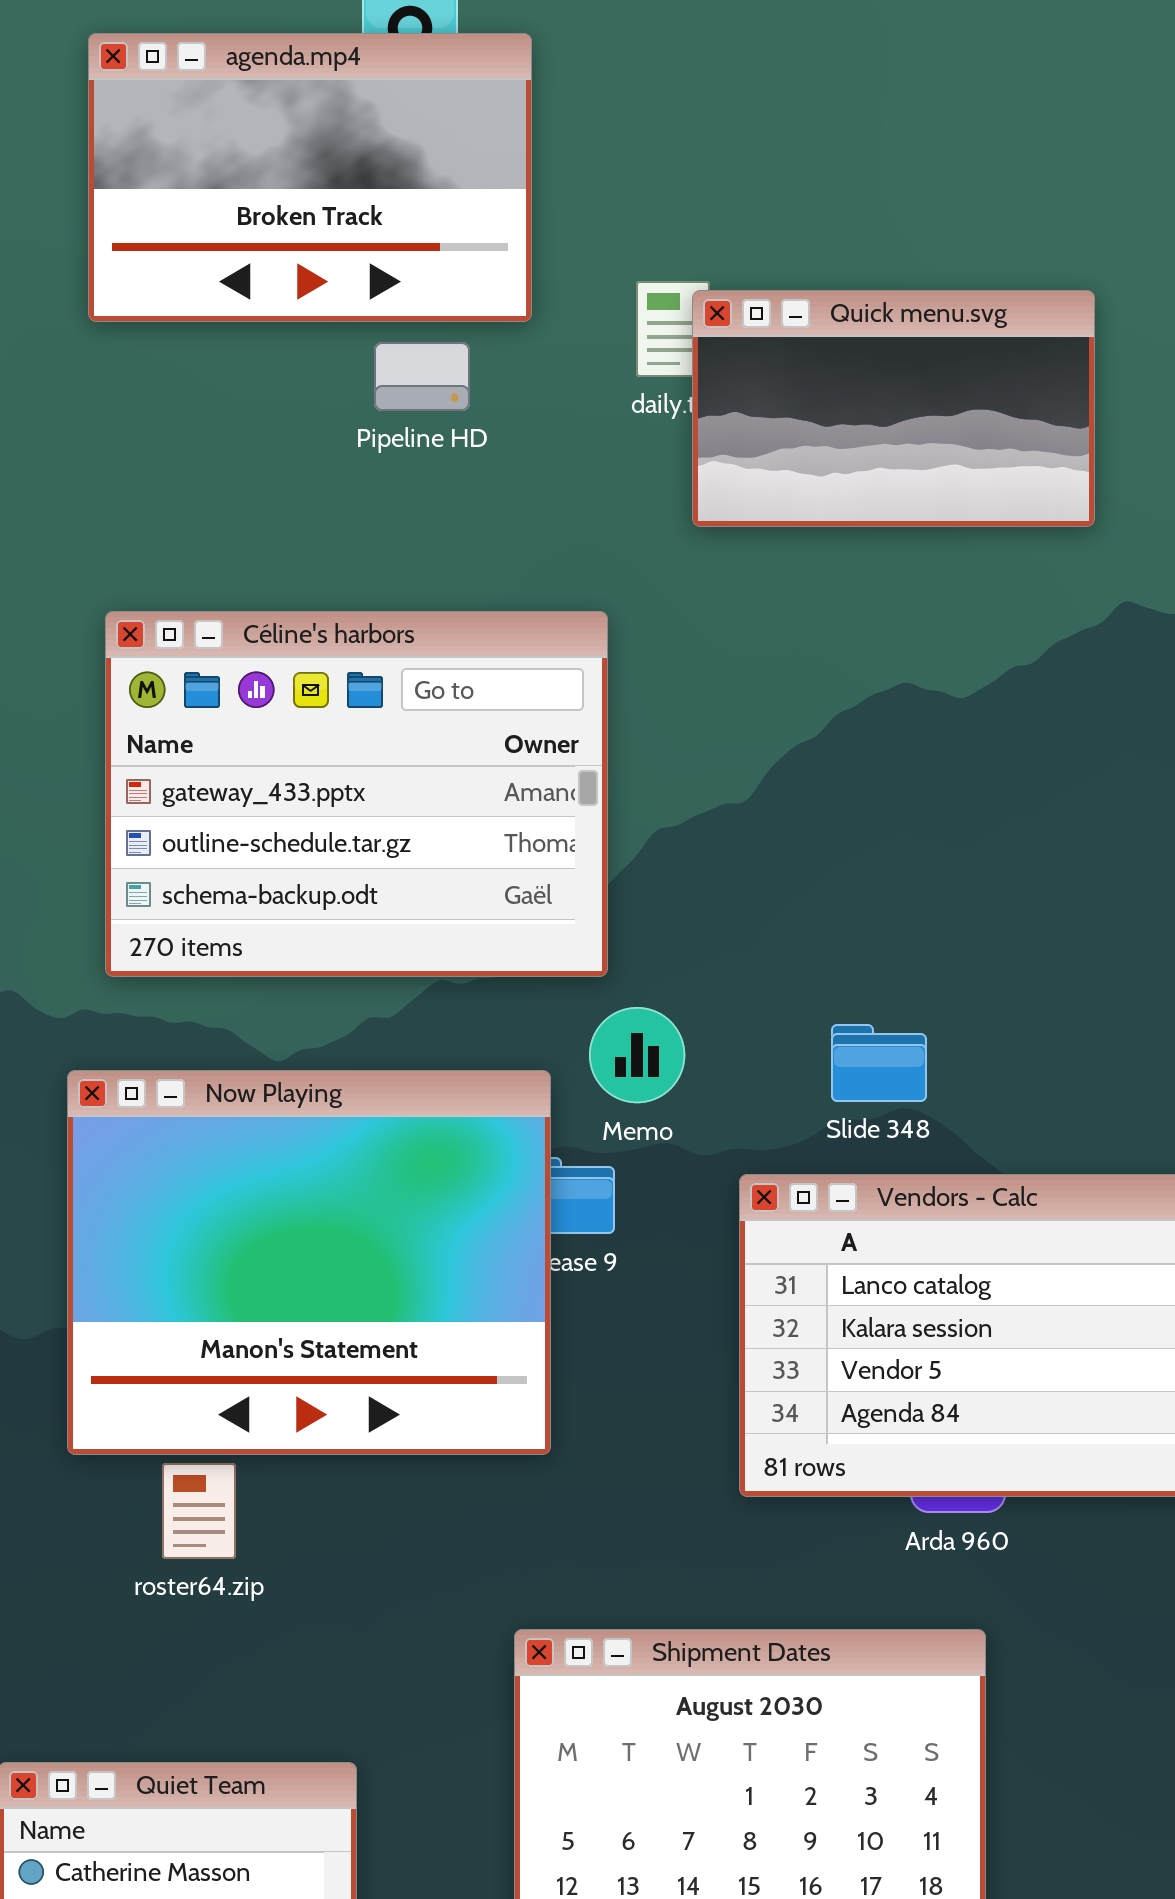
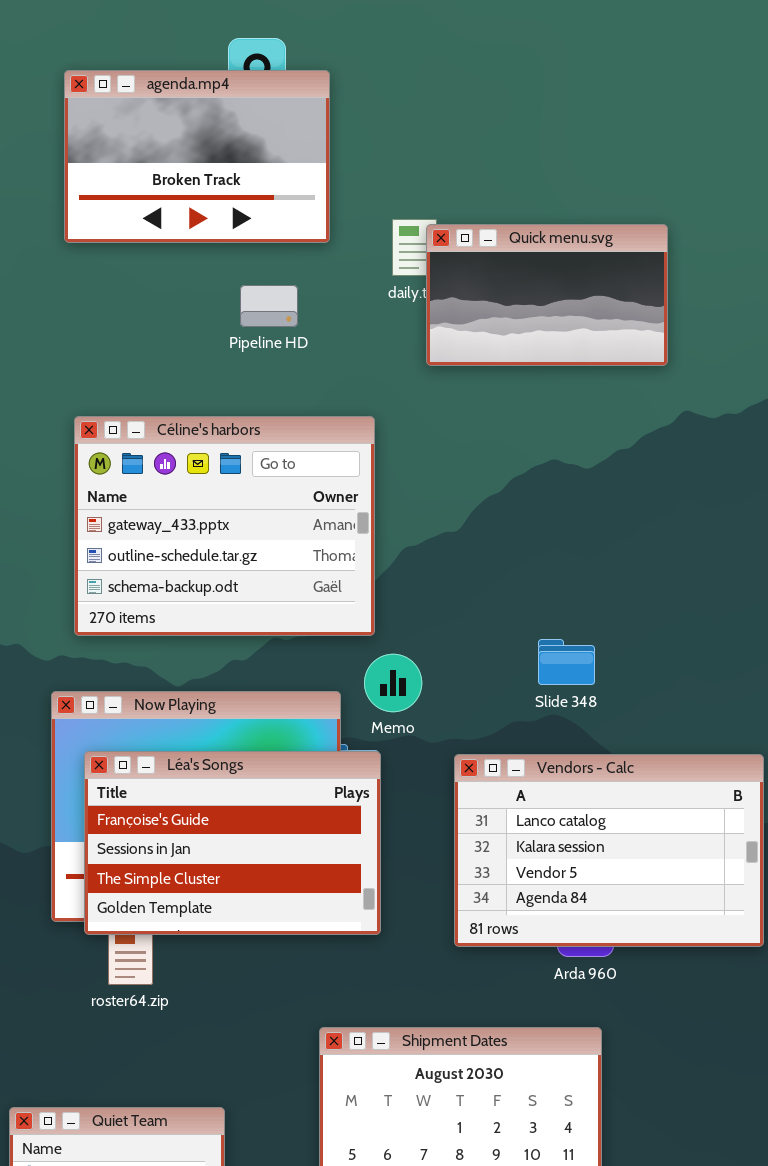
Pipeline HD: [374,342,470,411] -> [240,285,298,327], moved
Slide 348: [831,1024,927,1102] -> [538,639,595,685], moved
Léa's Songs: none -> [84,751,381,935], opened

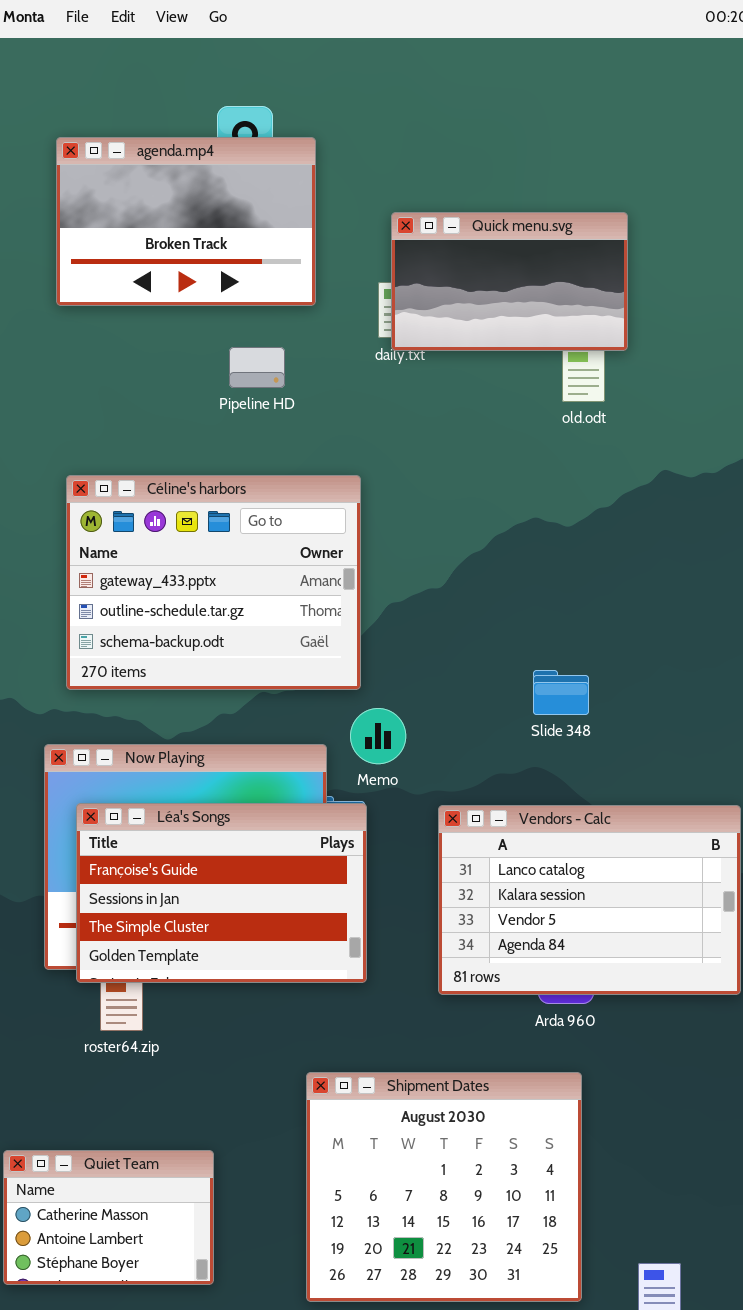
Quick menu.svg: [426,224,668,366] -> [391,212,628,351], moved
Slide 348: [538,639,595,685] -> [533,670,589,715], moved

